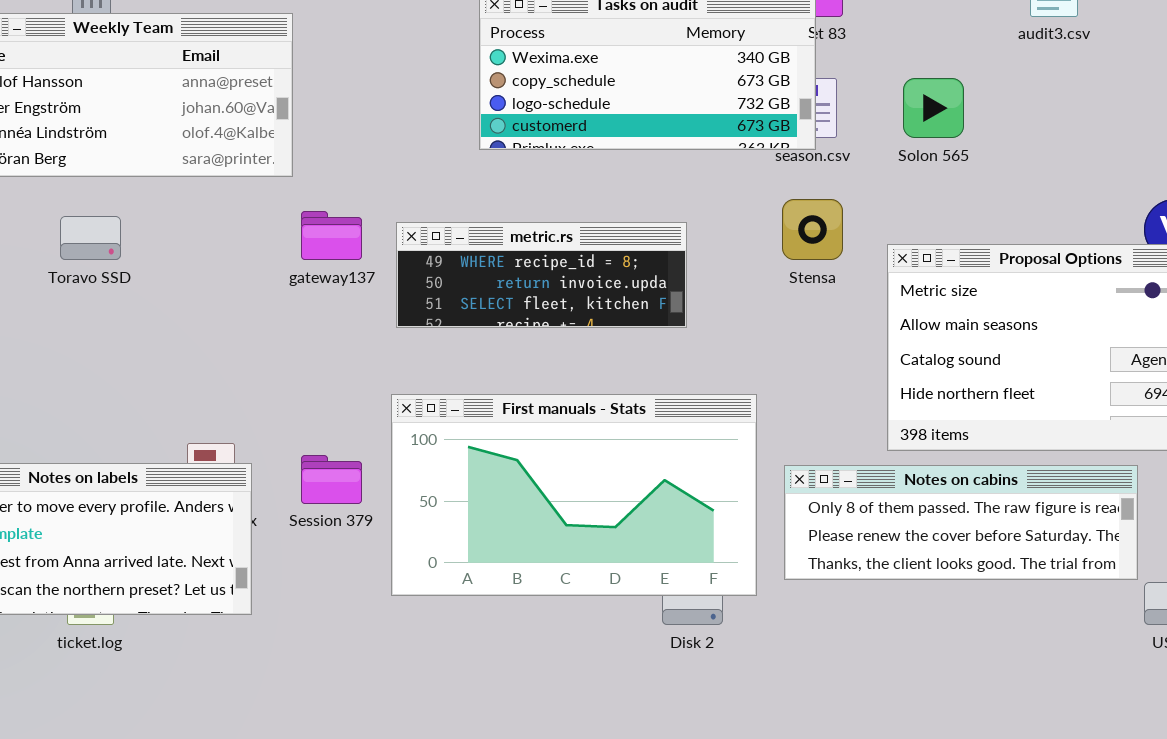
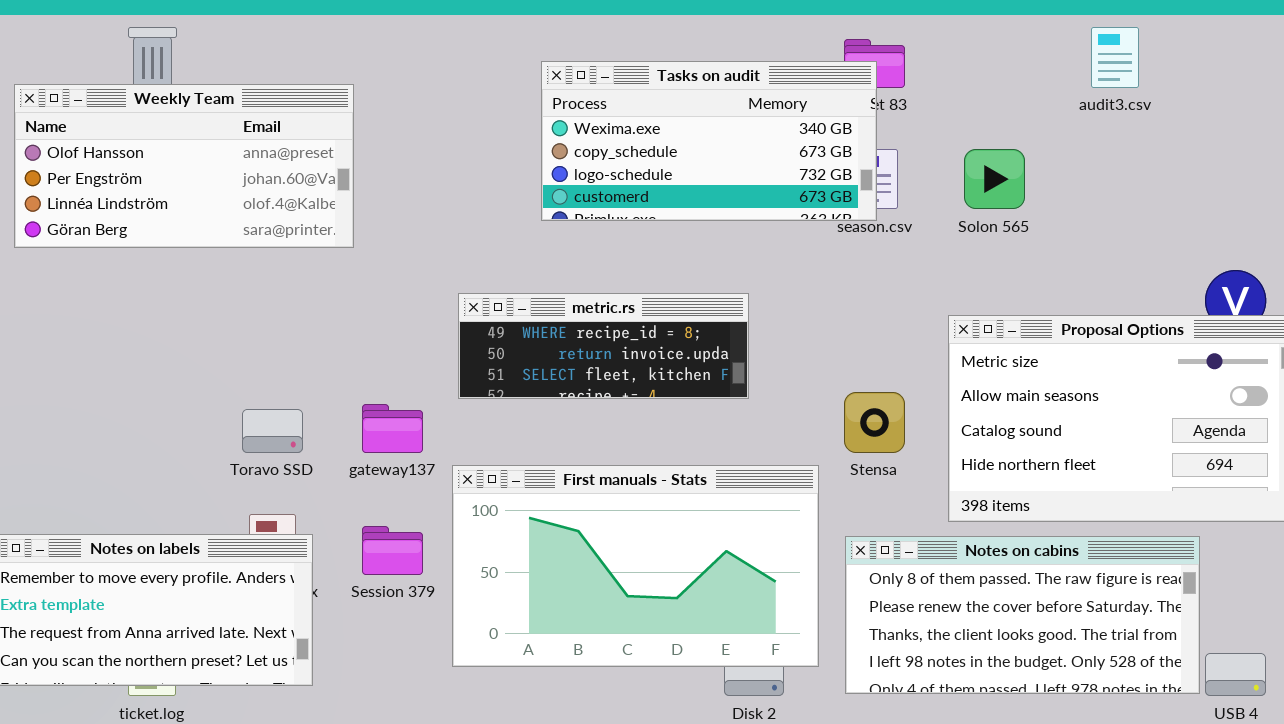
Stensa: [782,199,843,260] -> [844,392,905,453], moved
gateway137: [301,211,362,260] -> [362,404,423,453], moved
Toravo SSD: [60,216,121,260] -> [242,409,303,453], moved
Notes on cabins: [784,465,1138,580] -> [845,536,1200,694], resized

